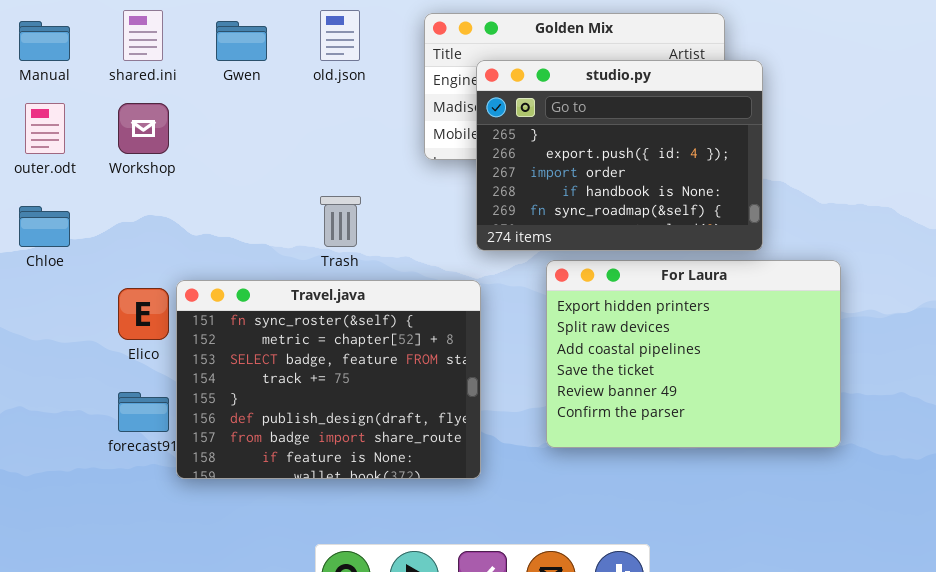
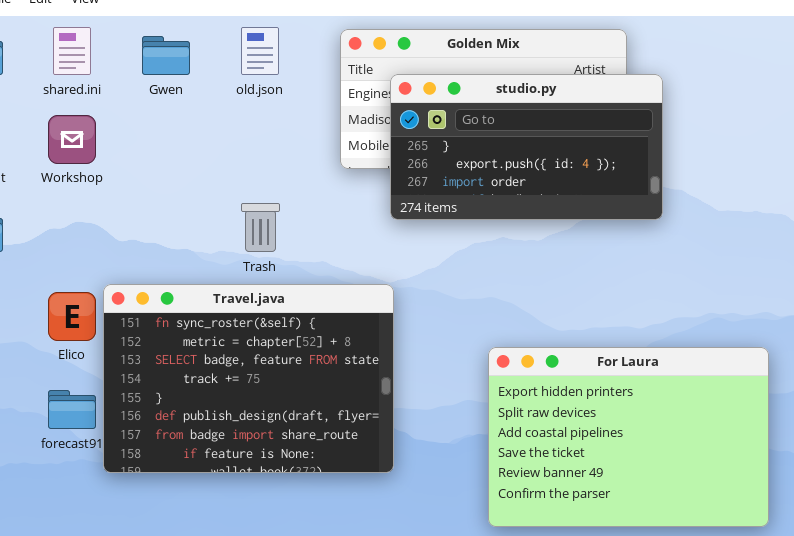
studio.py: [476,60,763,251] -> [390,74,663,220], resized
For Laura: [546,260,841,448] -> [488,347,769,527], moved

